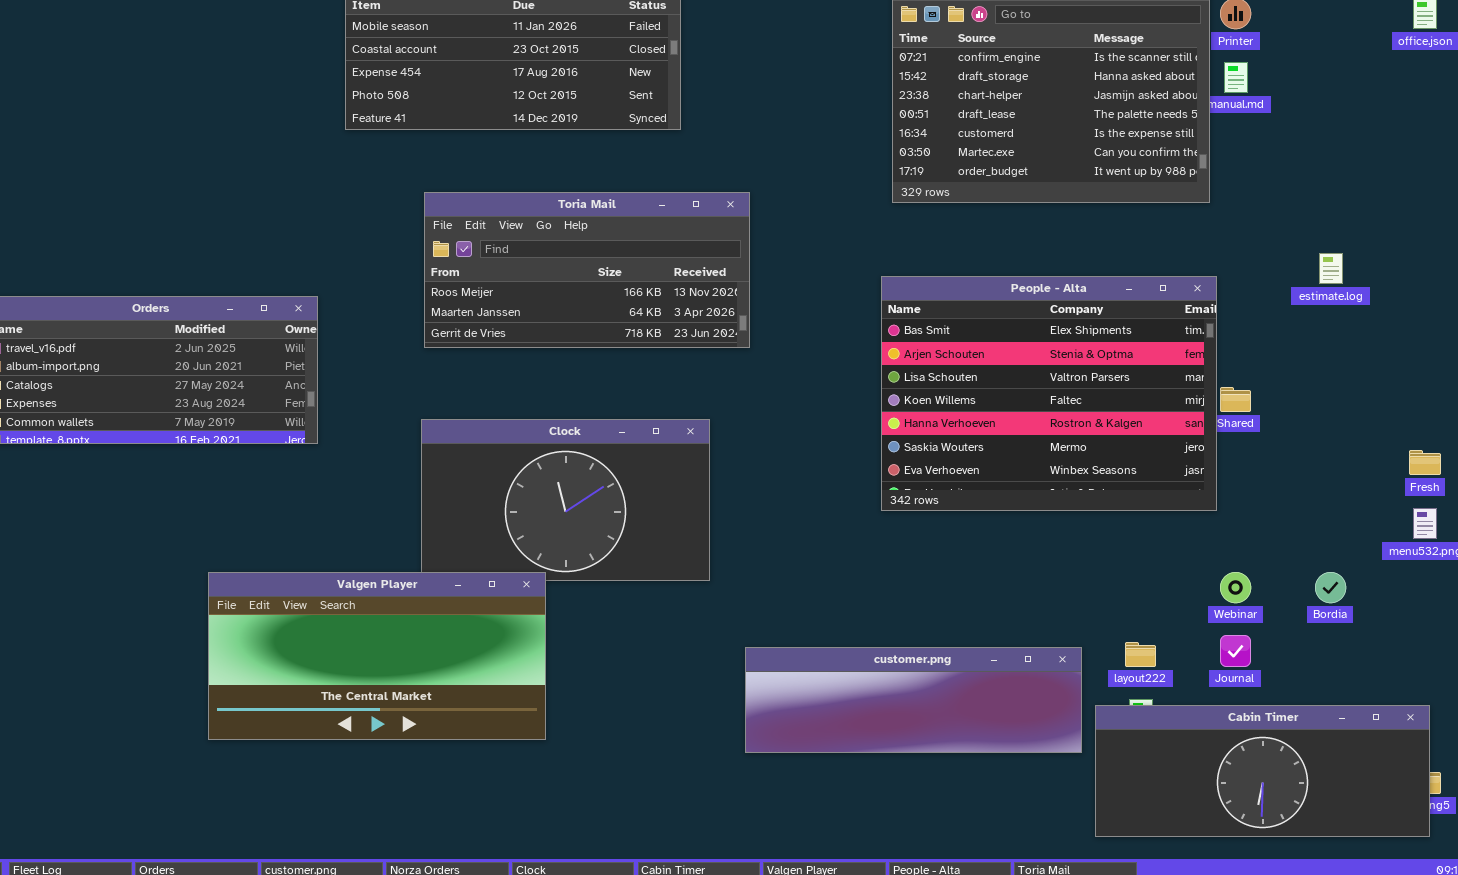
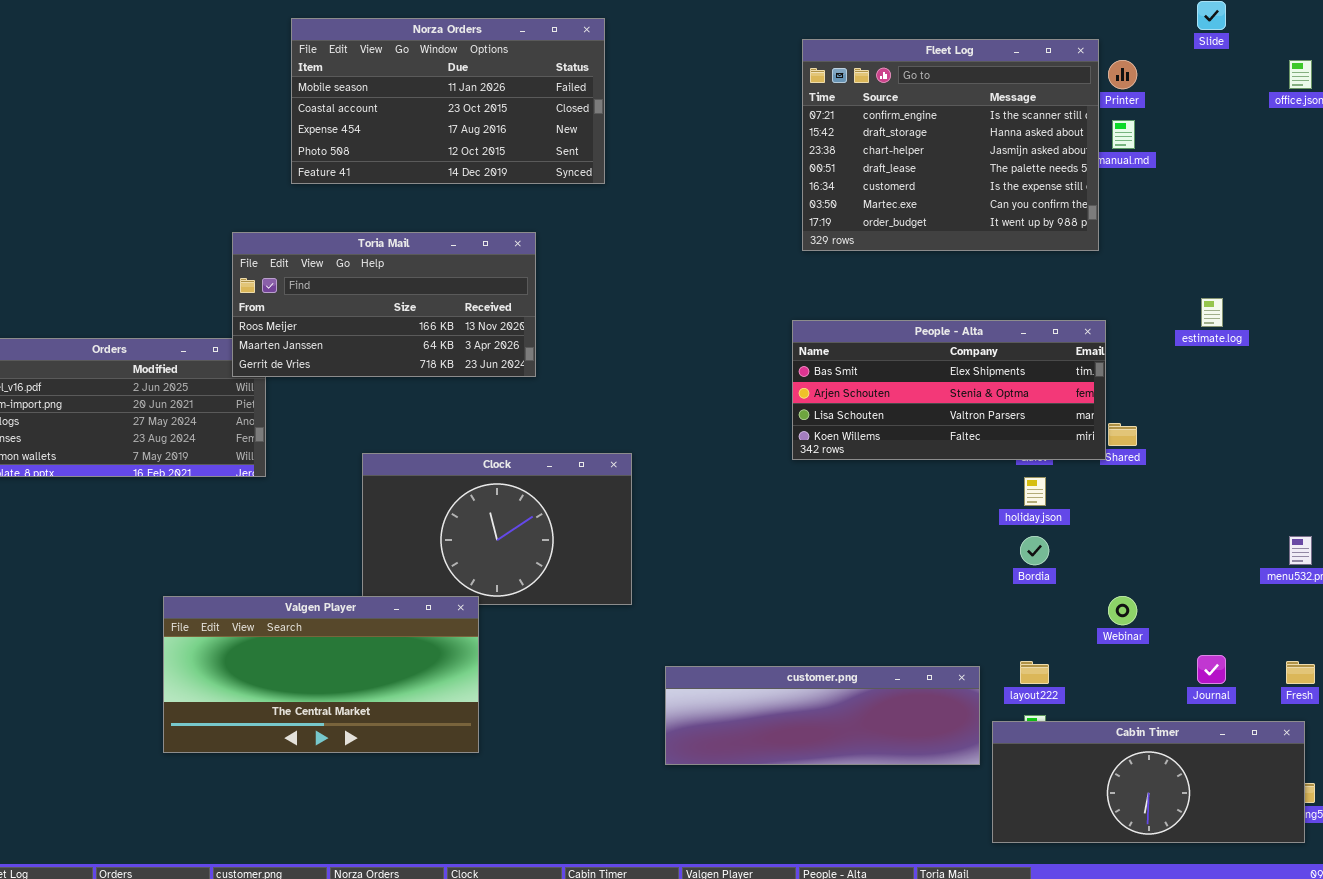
Toria Mail: [424,192,750,348] -> [232,232,536,377], moved
People - Alta: [881,276,1217,511] -> [792,320,1106,460], resized
Fresh: [1409,450,1441,475] -> [1286,661,1315,684], moved
Bordia: [1315,572,1346,603] -> [1020,536,1049,565], moved
Journal: [1220,635,1251,667] -> [1197,655,1226,684], moved

